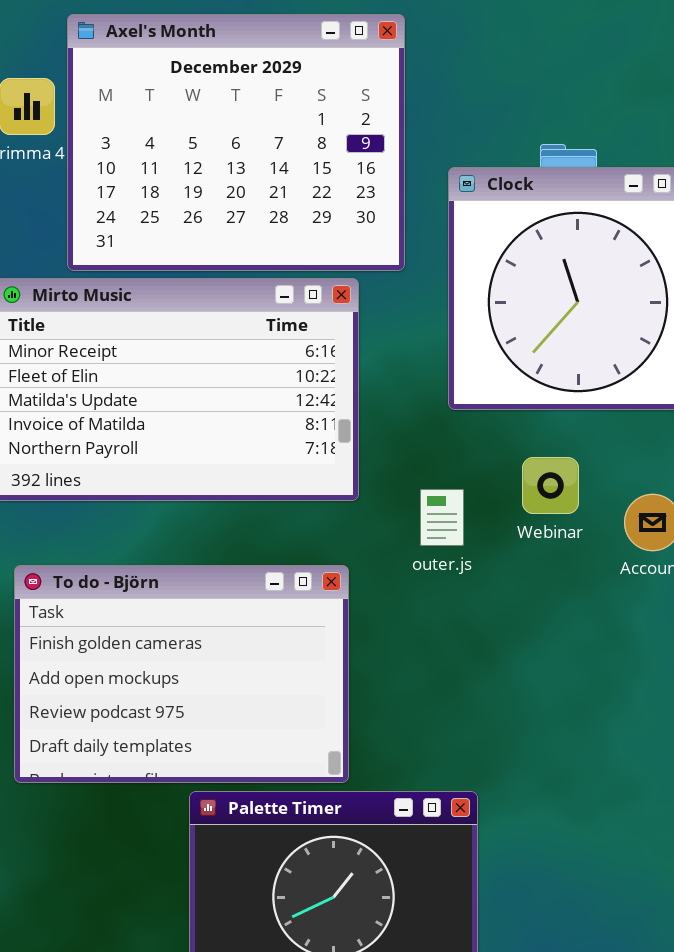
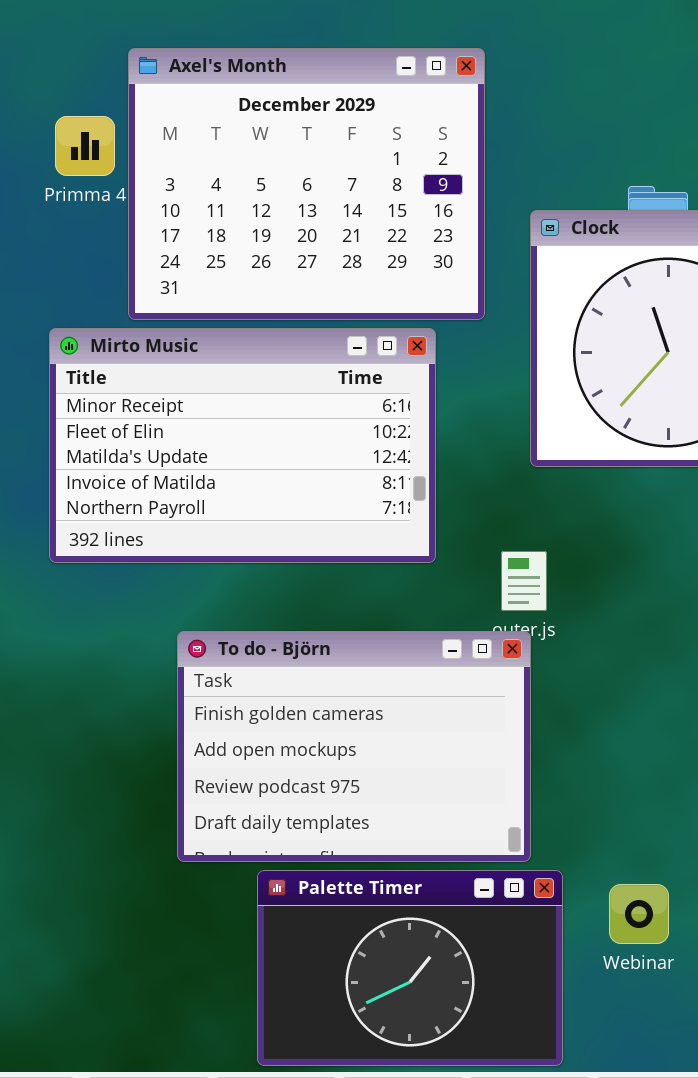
Webinar: [522,457,579,514] -> [609,884,669,944], moved
To do - Björn: [14,565,349,783] -> [177,631,531,862], moved

